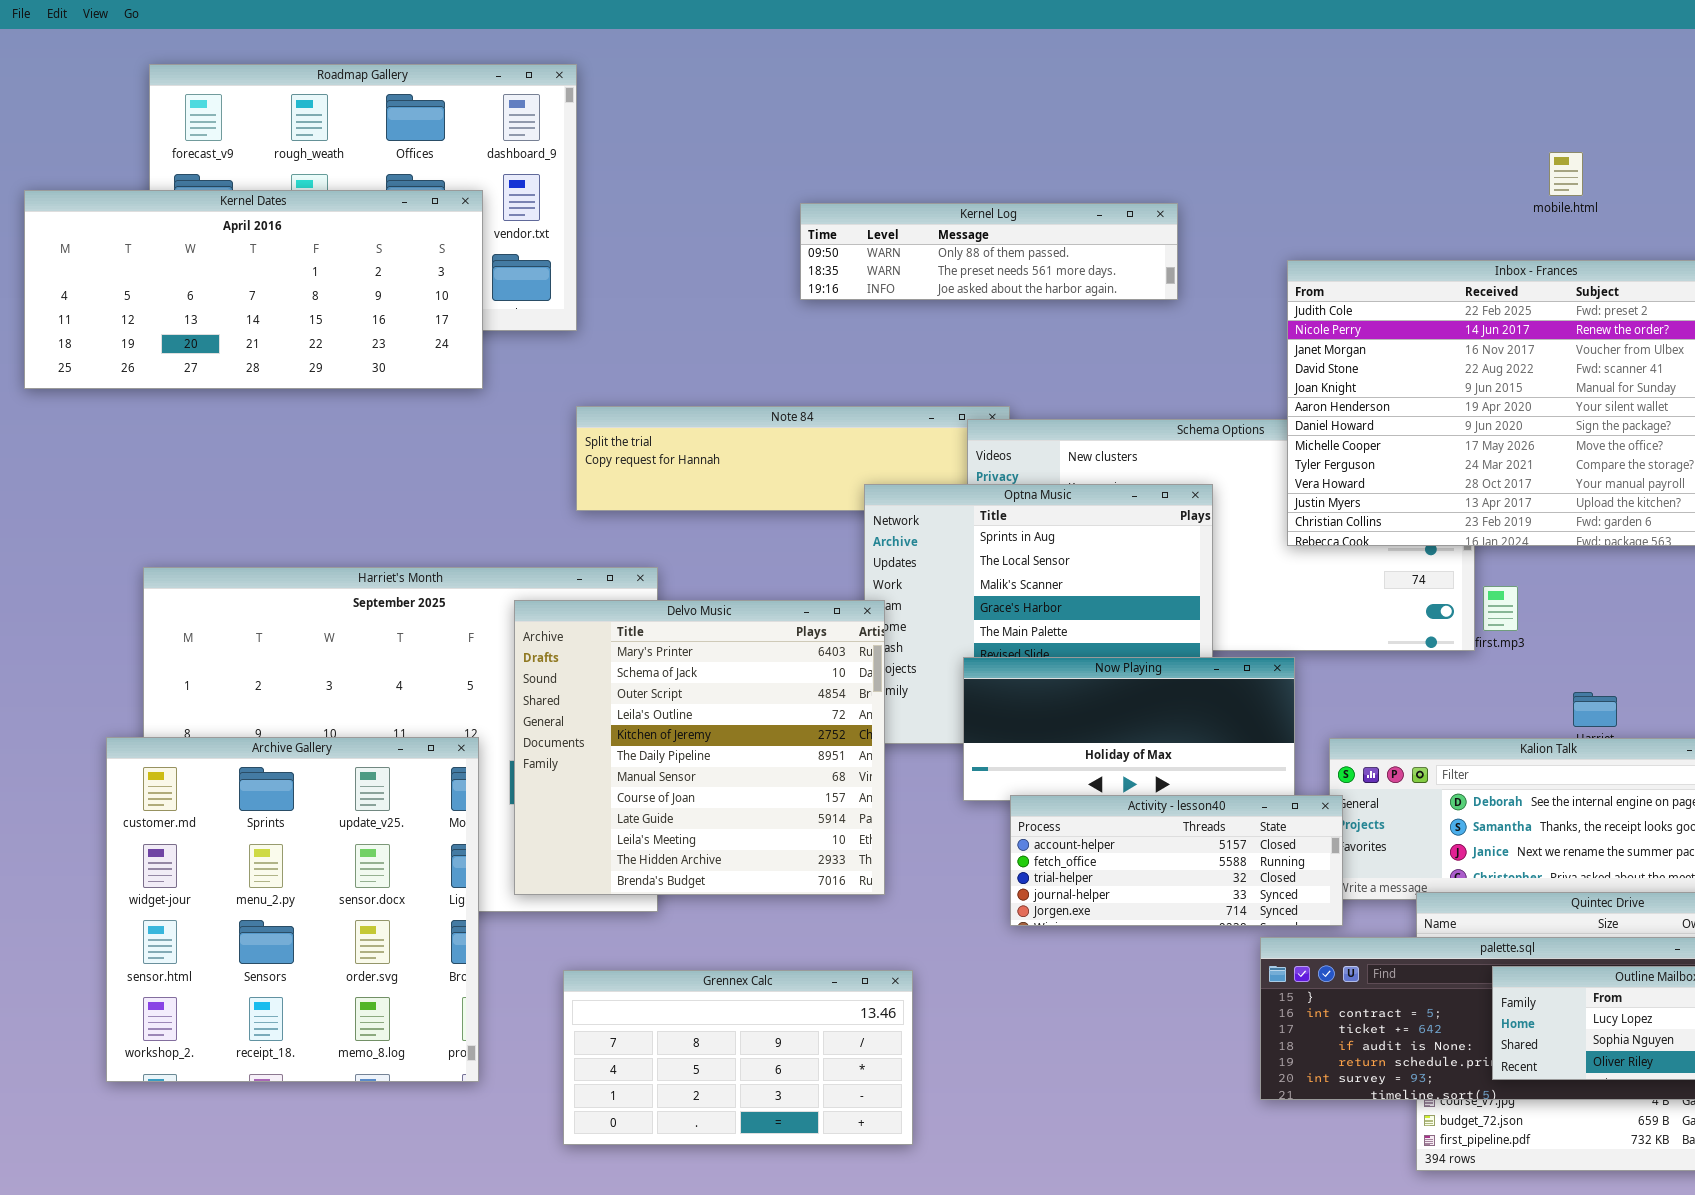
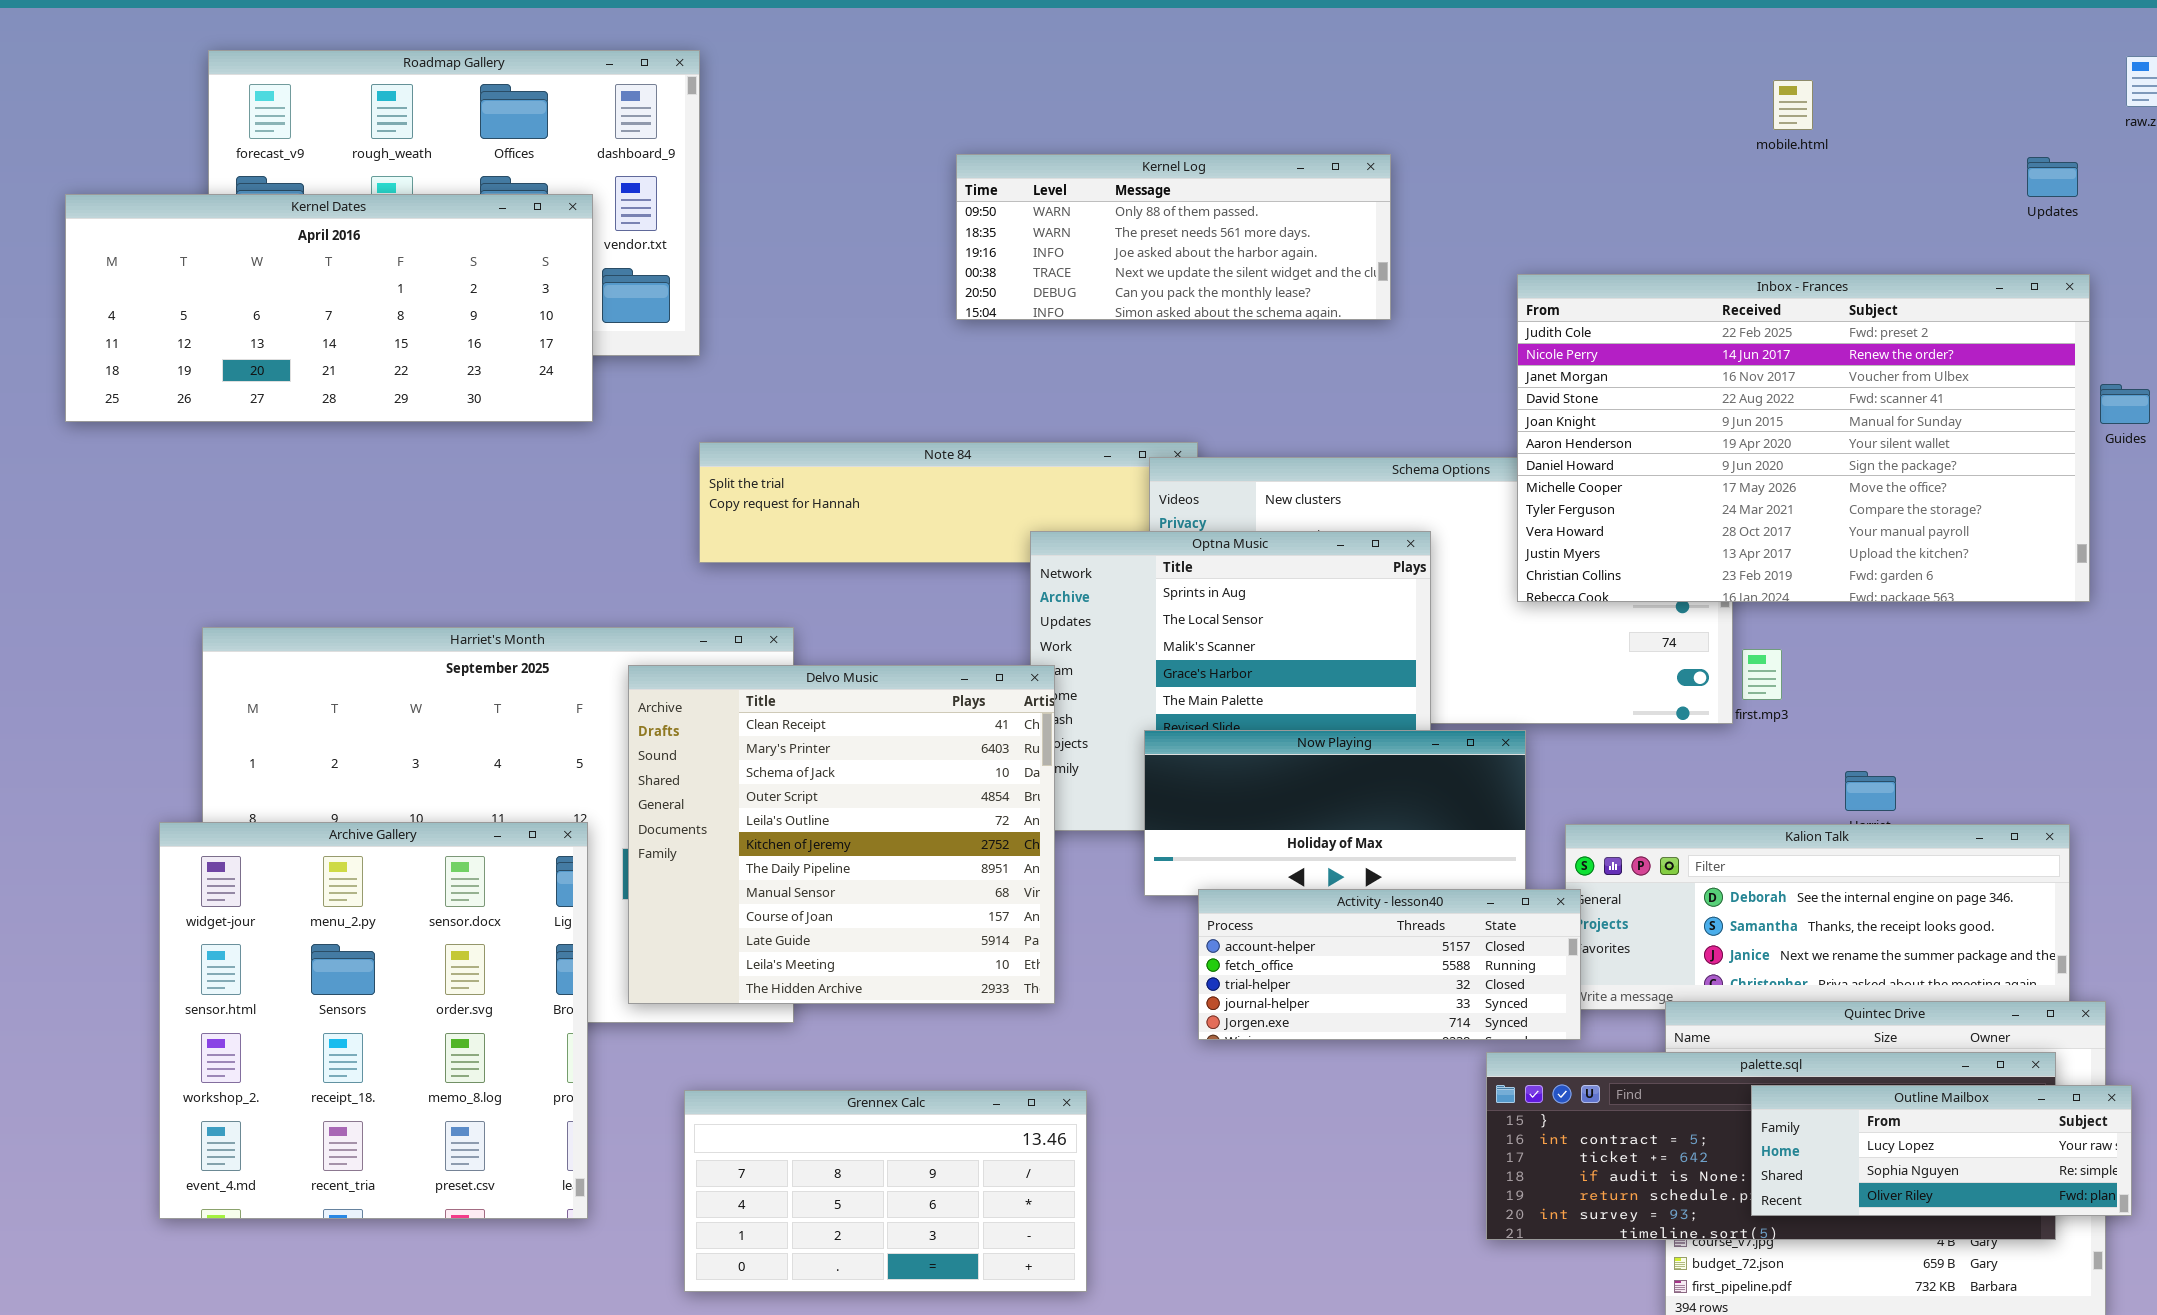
mobile.html: [1549,152,1583,196] -> [1773,80,1813,130], moved
Kernel Log: [800,203,1178,300] -> [956,154,1391,320], resized
Delvo Music: [514,600,885,895] -> [628,665,1055,1004], scrolled up 1 row
Archive Gallery: [106,737,479,1082] -> [159,822,588,1219], scrolled down 1 row

